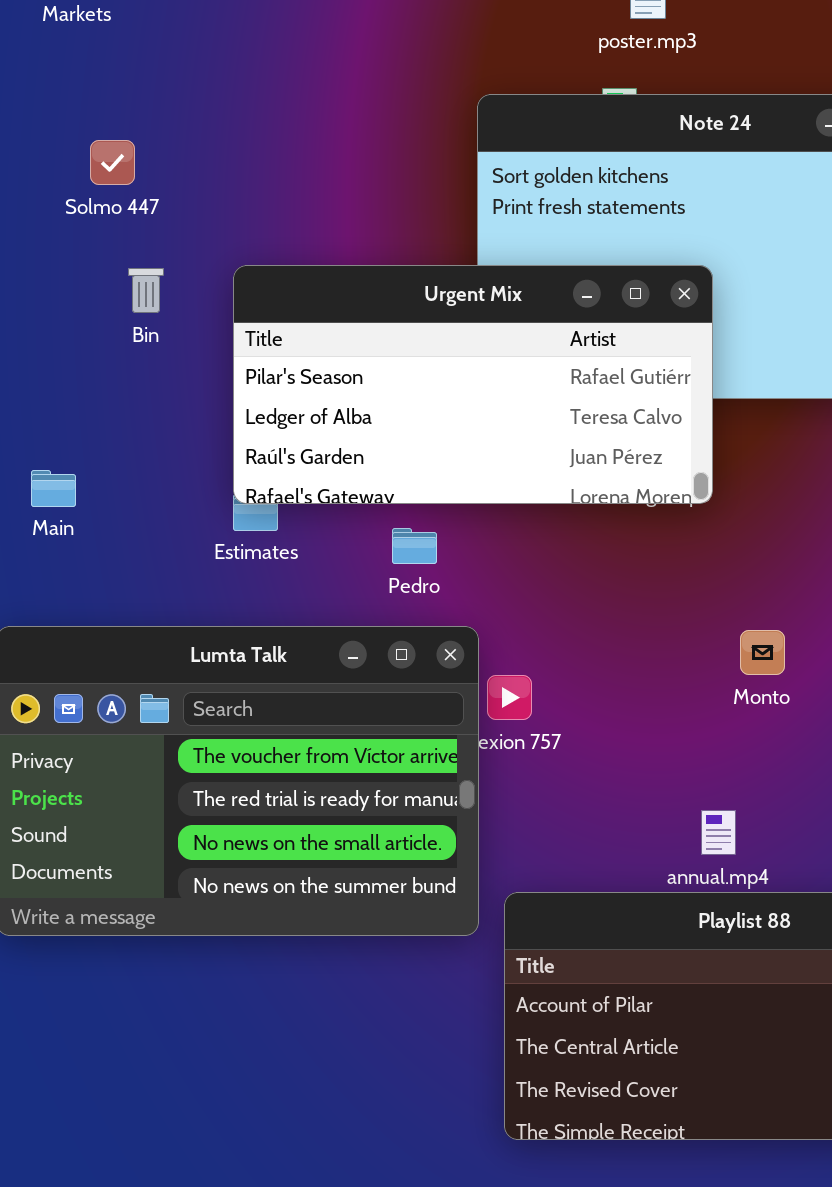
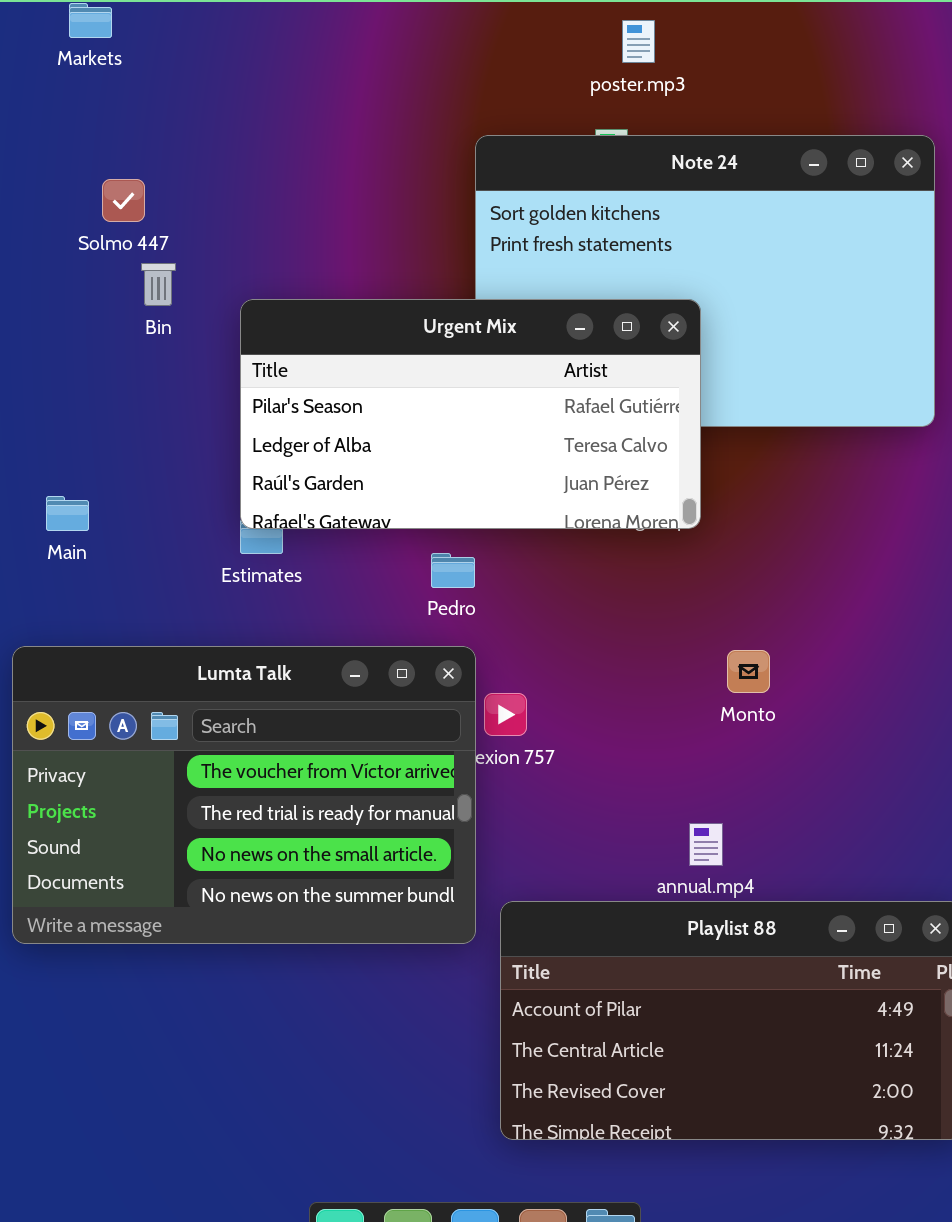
Bin: [128,268,164,313] -> [141,263,176,306], moved
Pedro: [392,528,437,564] -> [431,553,475,588], moved

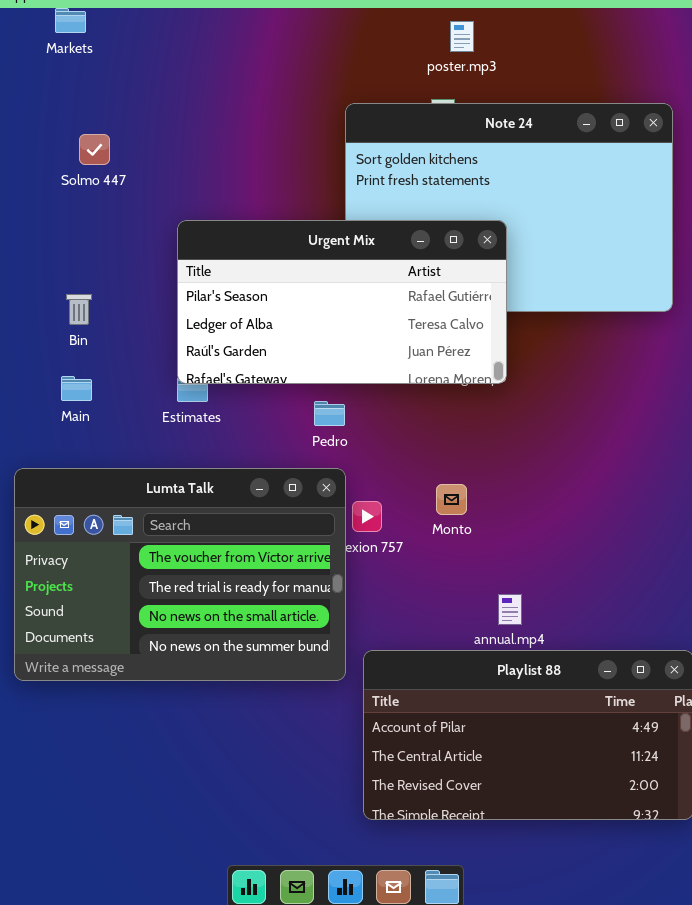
Bin: [141,263,176,306] -> [66,294,92,325], moved
Main: [46,496,89,531] -> [61,376,92,401], moved
Monto: [727,650,770,693] -> [436,484,467,515], moved

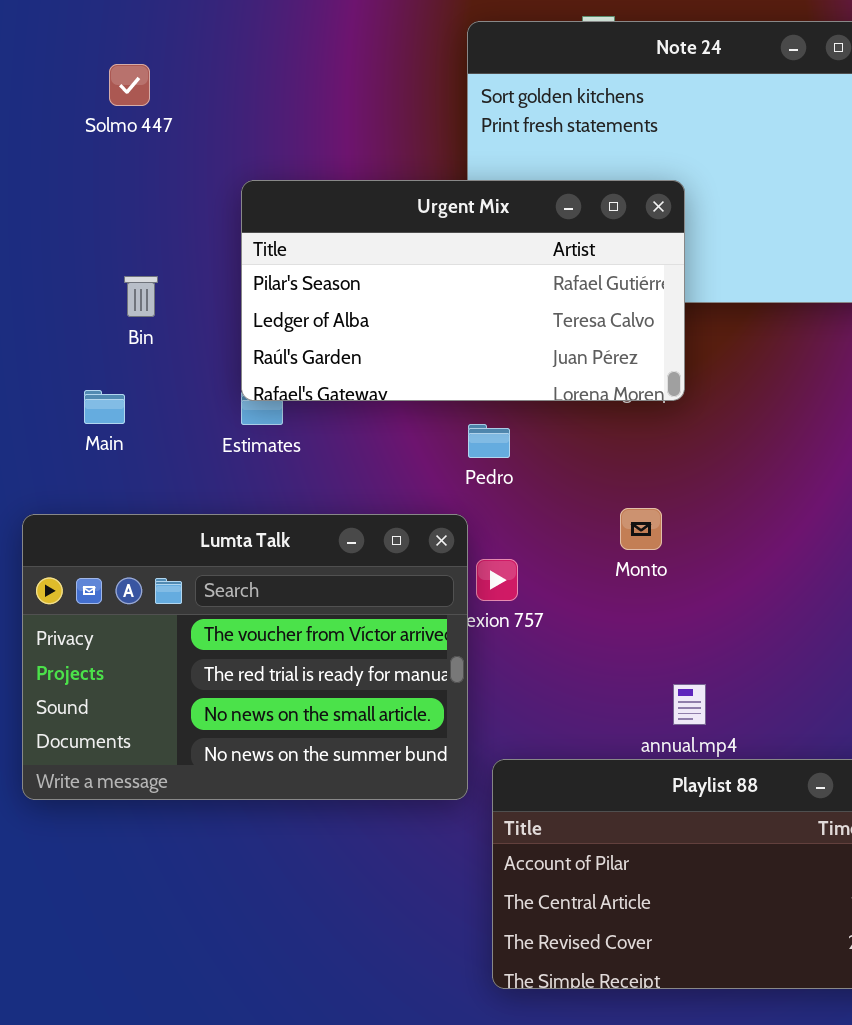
Bin: [66,294,92,325] -> [124,276,158,317], moved
Pedro: [314,401,345,426] -> [468,424,510,458], moved
Monto: [436,484,467,515] -> [620,508,662,550], moved

